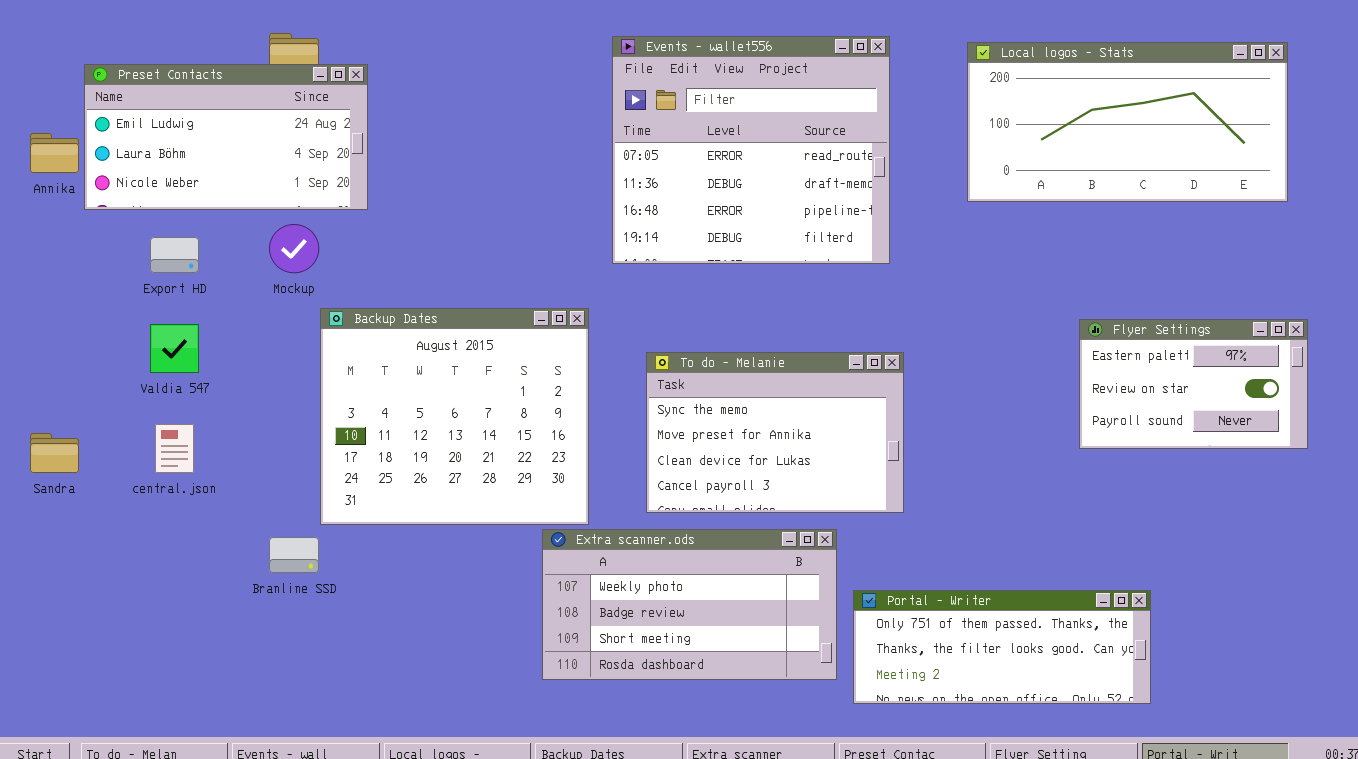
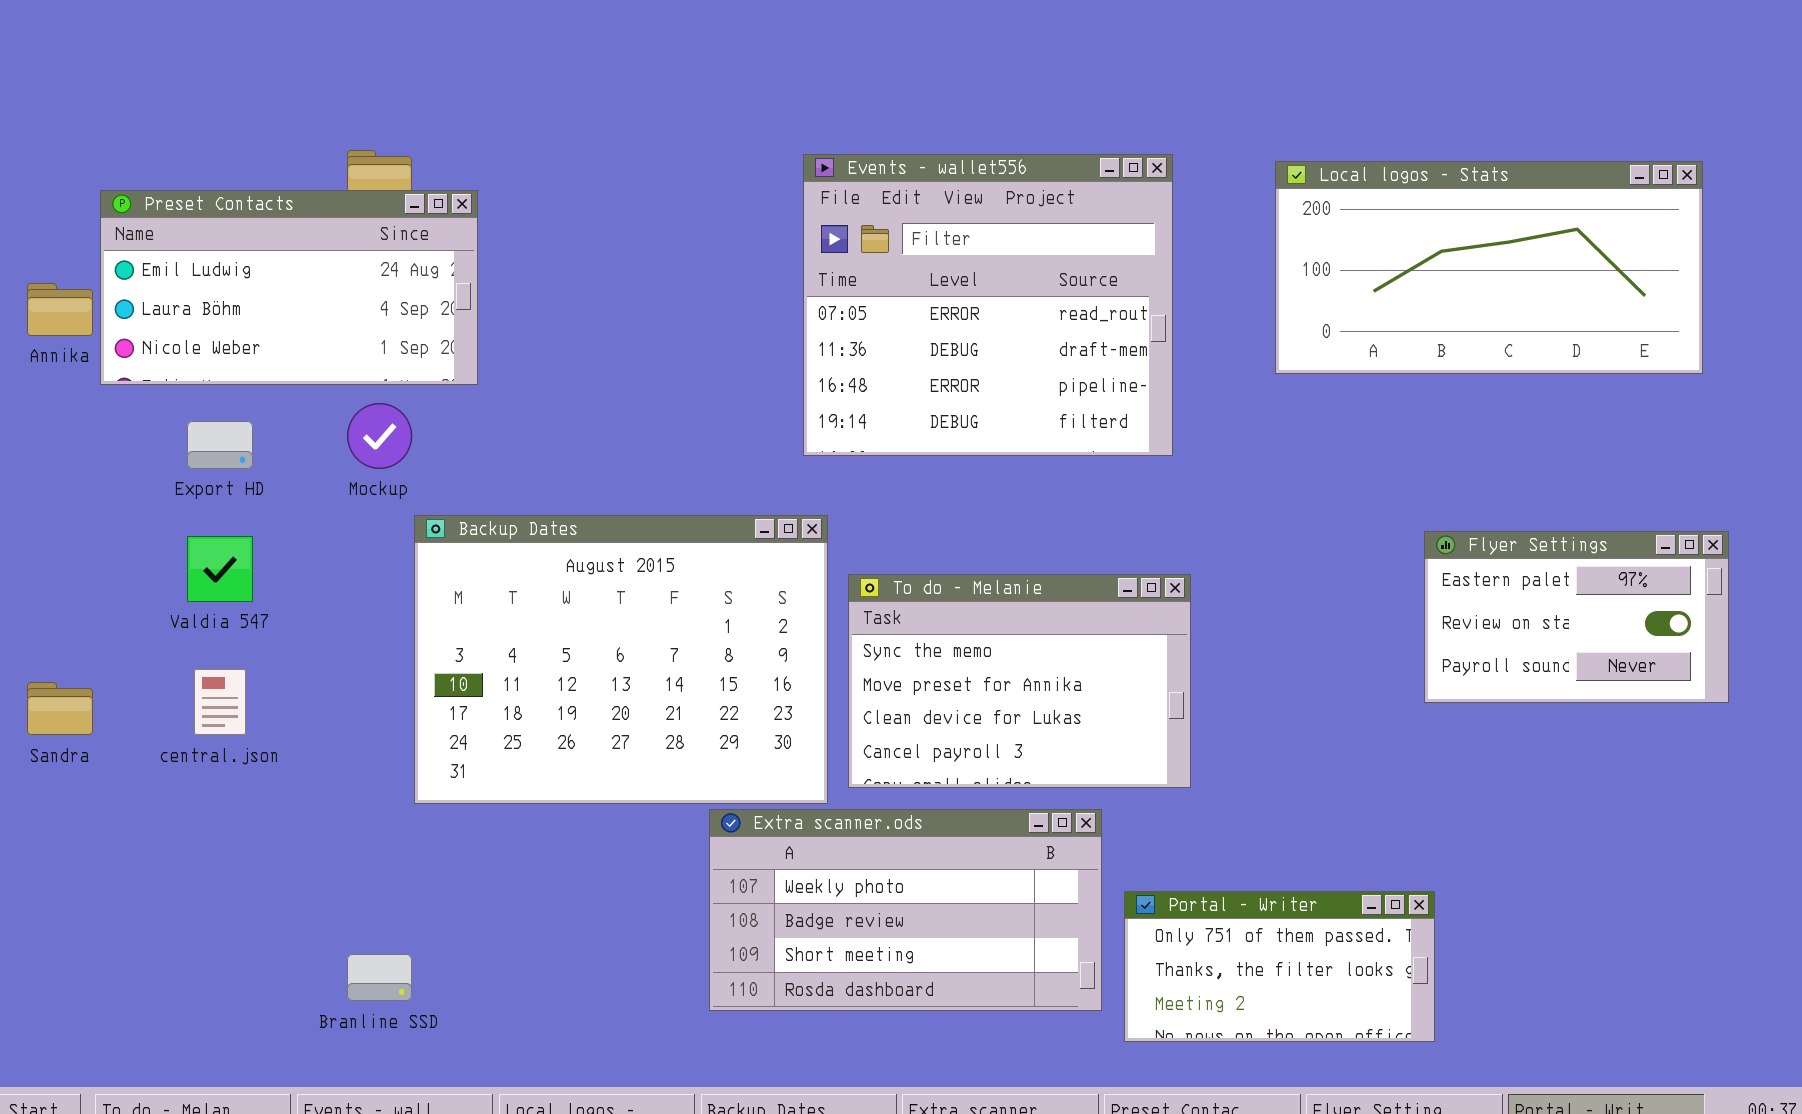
Backup Dates: [320,308,589,525] -> [414,515,828,804], resized
Branline SSD: [269,537,319,573] -> [347,954,412,1001], moved
Portal - Writer: [853,590,1151,704] -> [1124,891,1435,1042], resized

